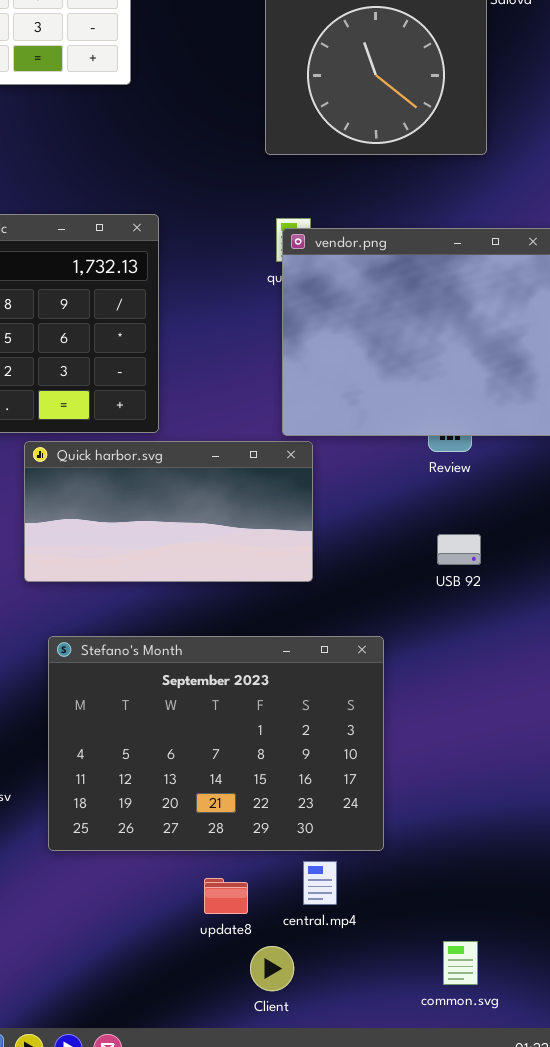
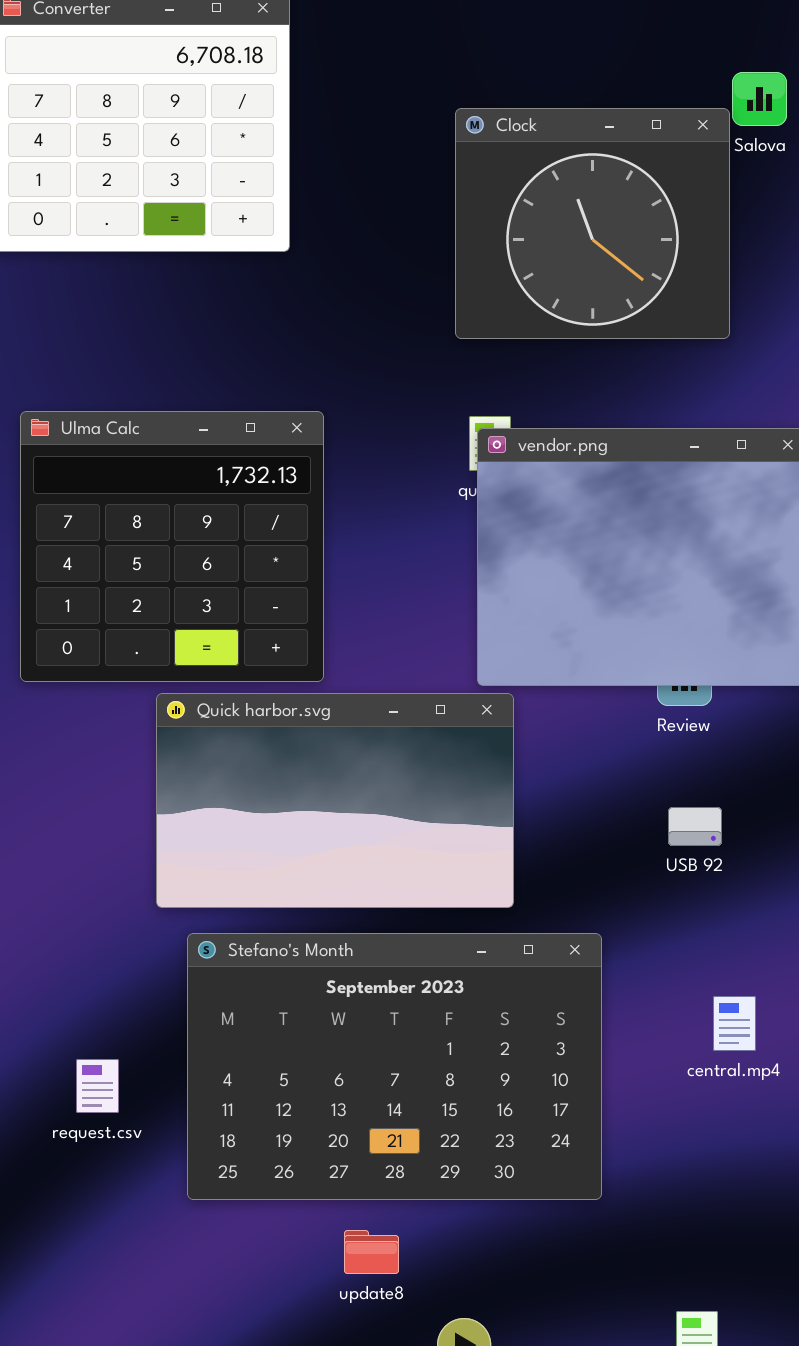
Quick harbor.svg: [24,441,313,582] -> [156,693,514,908], resized
central.mp4: [303,861,337,905] -> [713,996,756,1051], moved
update8: [204,878,248,914] -> [344,1230,399,1274], moved

